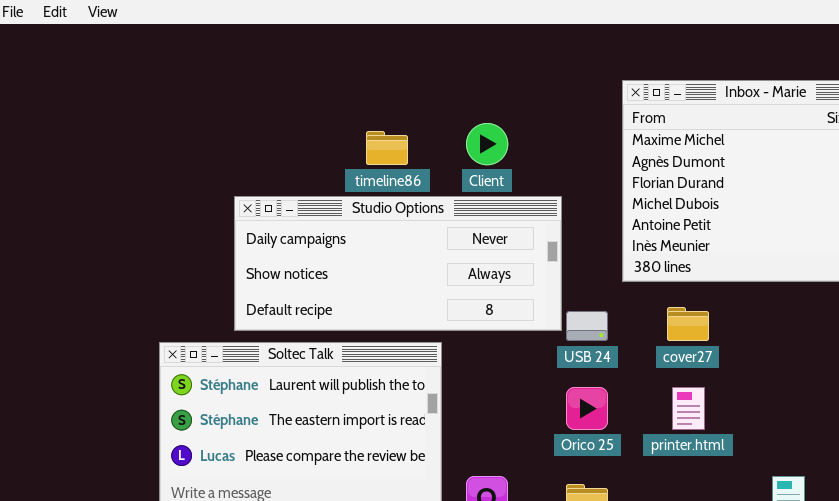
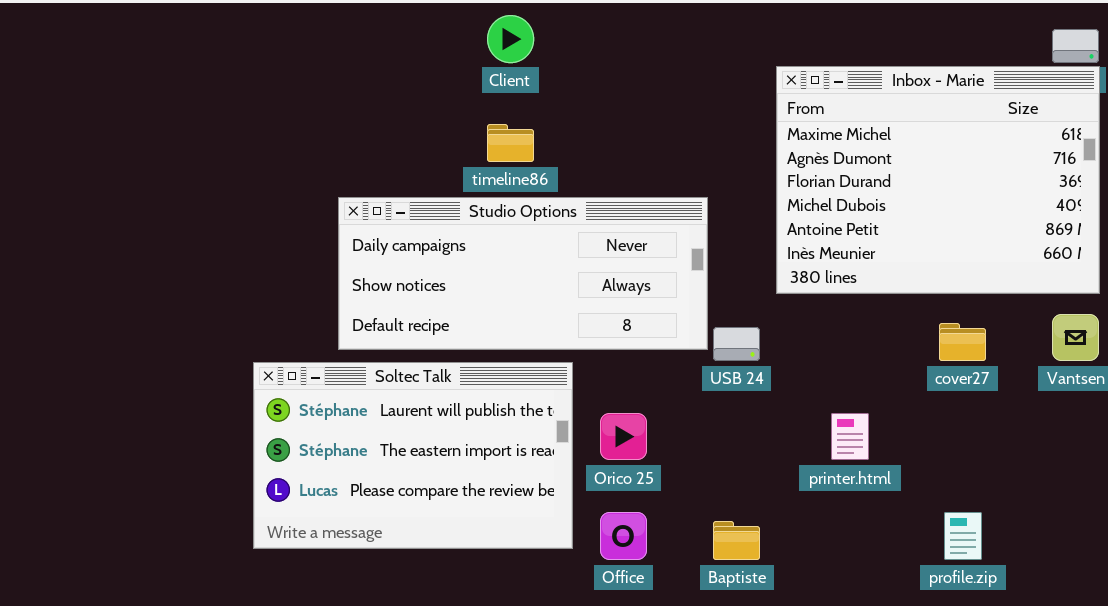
Client: [466,123,508,165] -> [487,15,534,63], moved
cover27: [667,307,709,341] -> [939,323,986,361], moved
Orico 25: [566,387,608,430] -> [600,413,647,460], moved

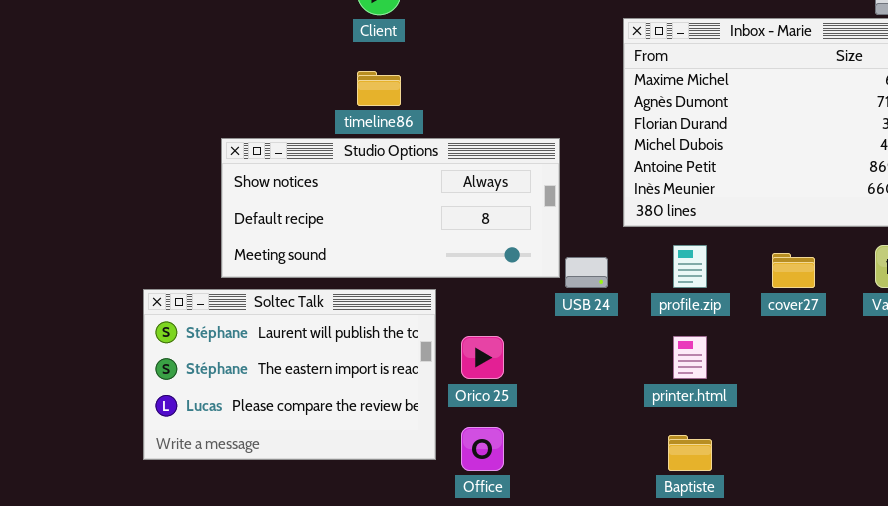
Studio Options: [338,197,708,350] -> [221,138,560,278], scrolled down 1 row
profile.zip: [944,512,982,560] -> [673,245,707,288], moved
Baptiste: [713,521,760,560] -> [668,435,712,471], moved

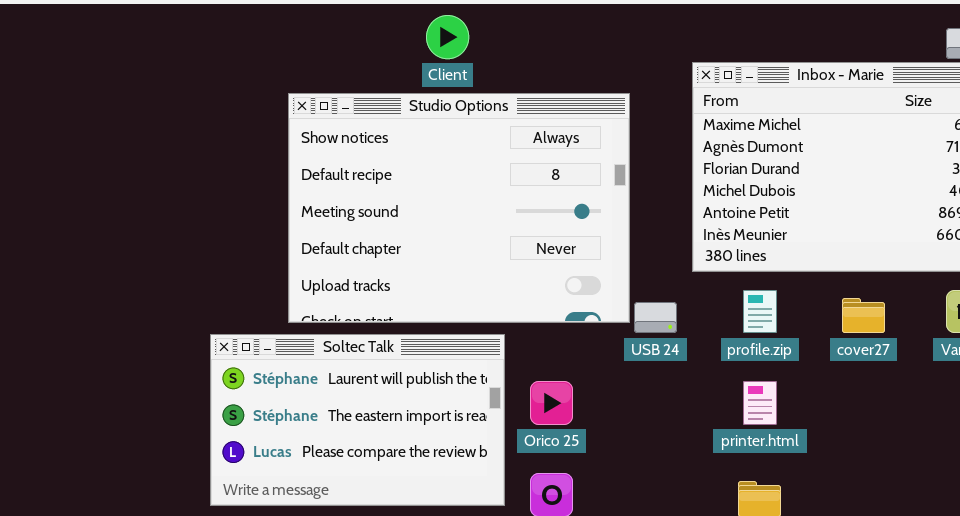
Studio Options: [221,138,560,278] -> [288,93,630,323], resized

